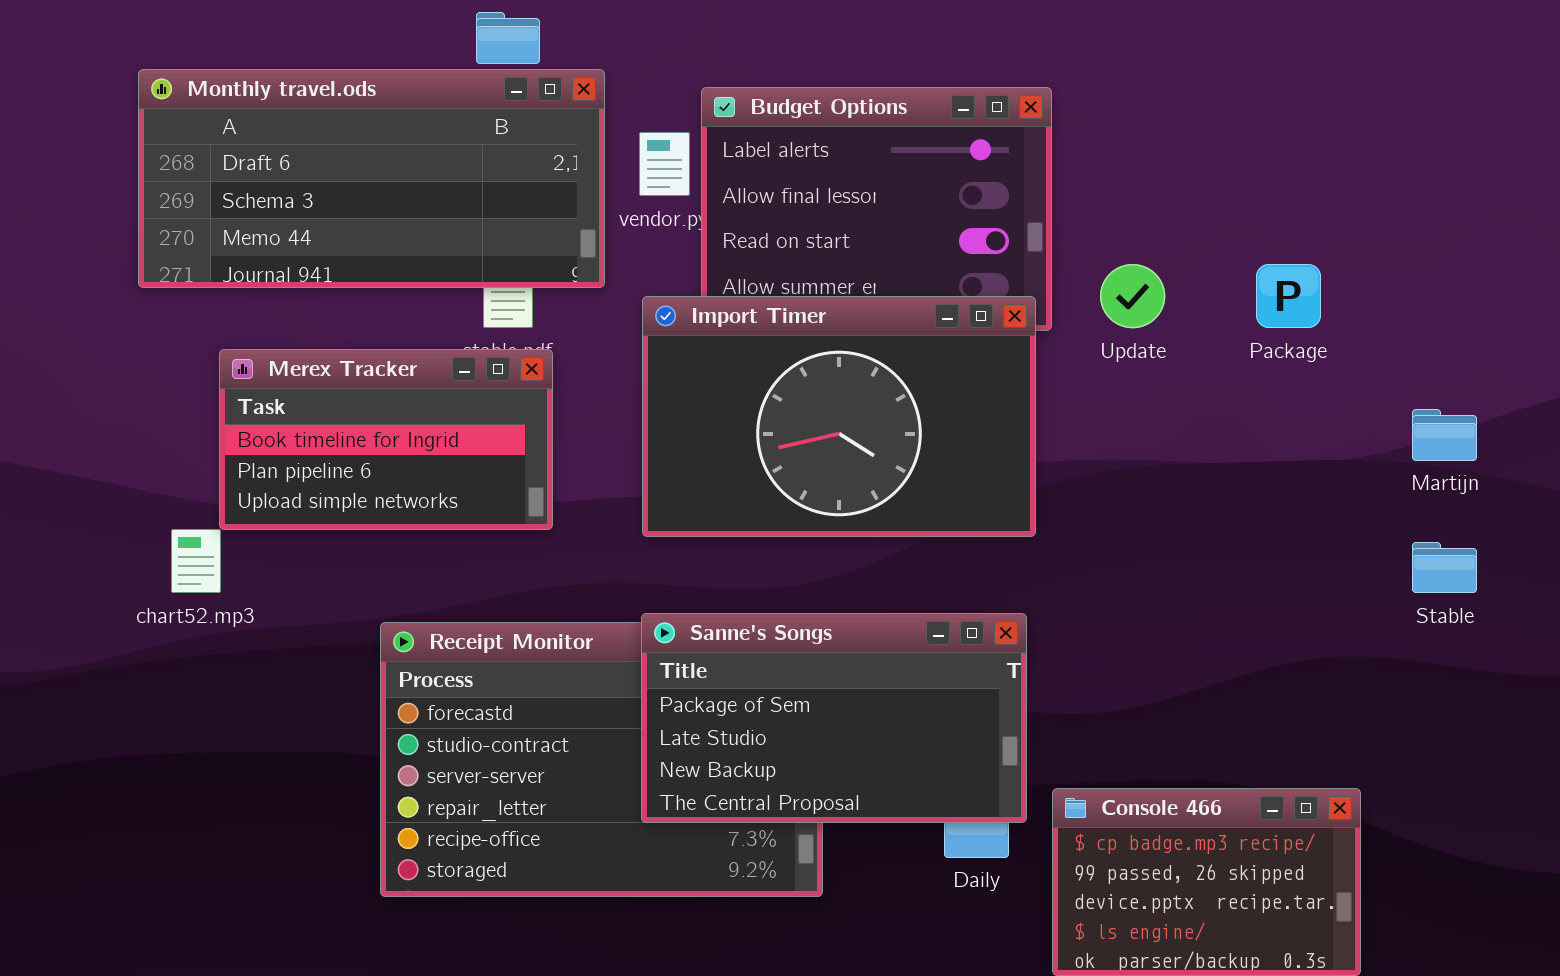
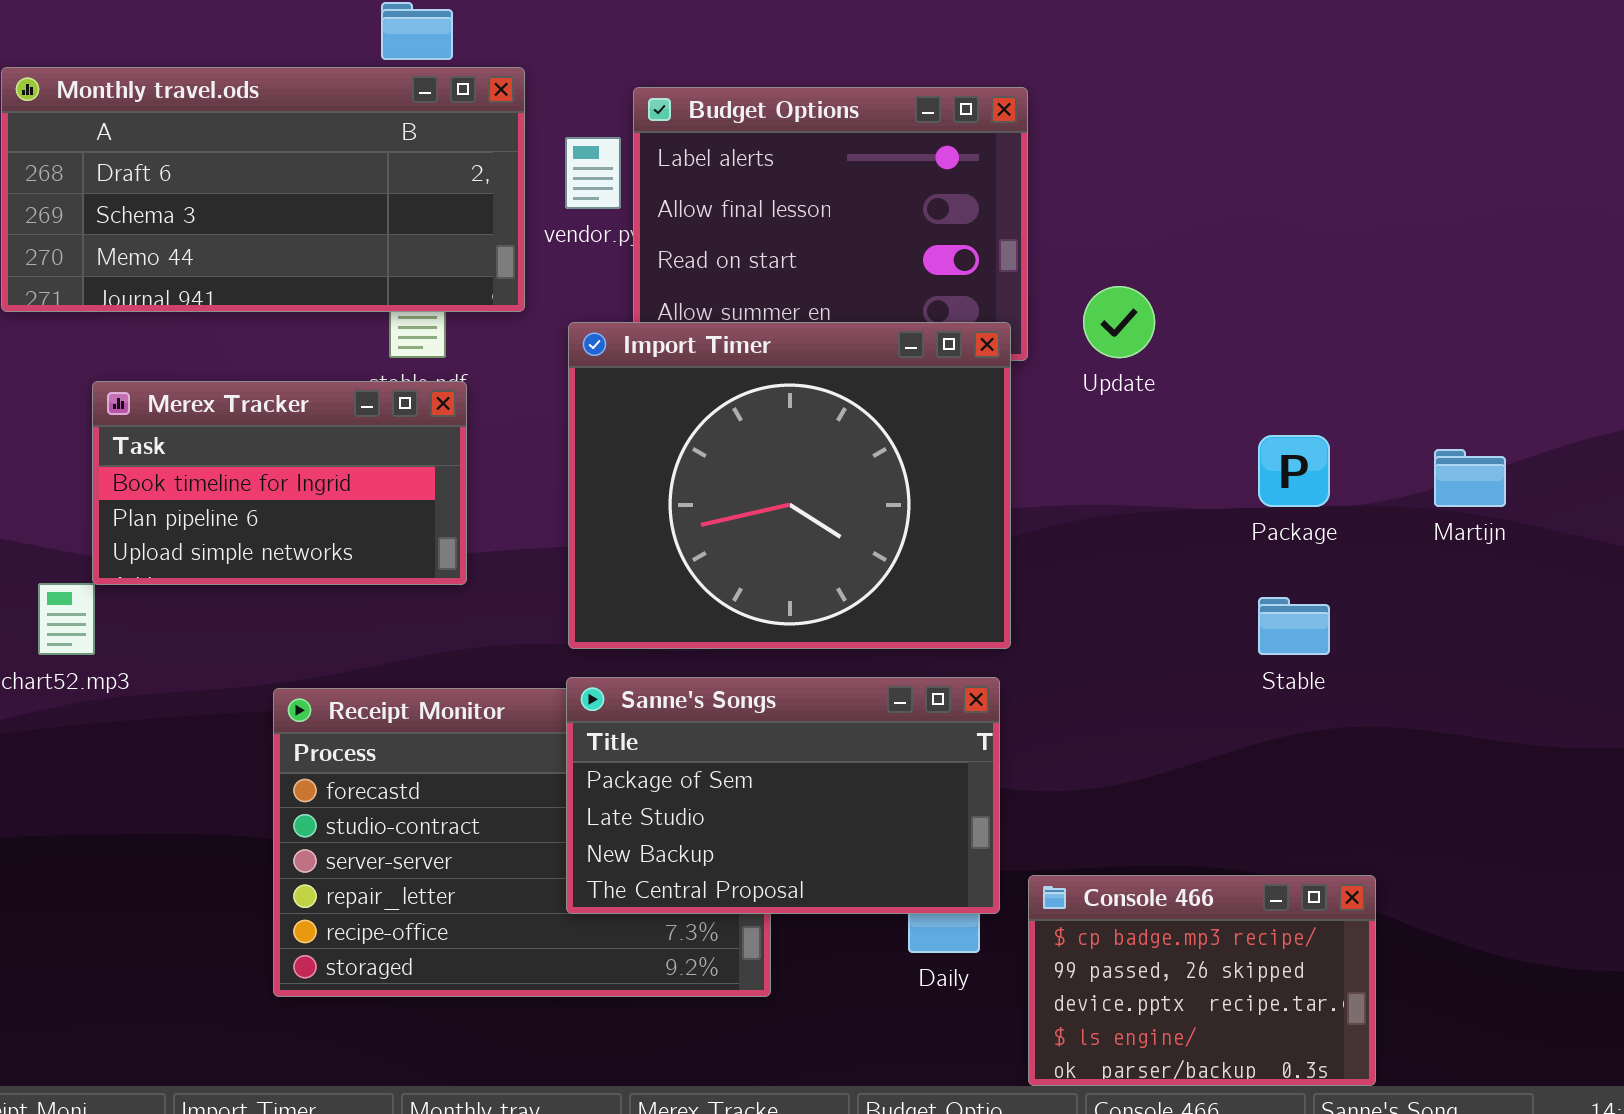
Package: [1256,264,1321,328] -> [1258,435,1330,507], moved
Import Timer: [642,296,1036,537] -> [568,322,1011,649], resized
Stable: [1412,542,1477,593] -> [1258,597,1330,655], moved

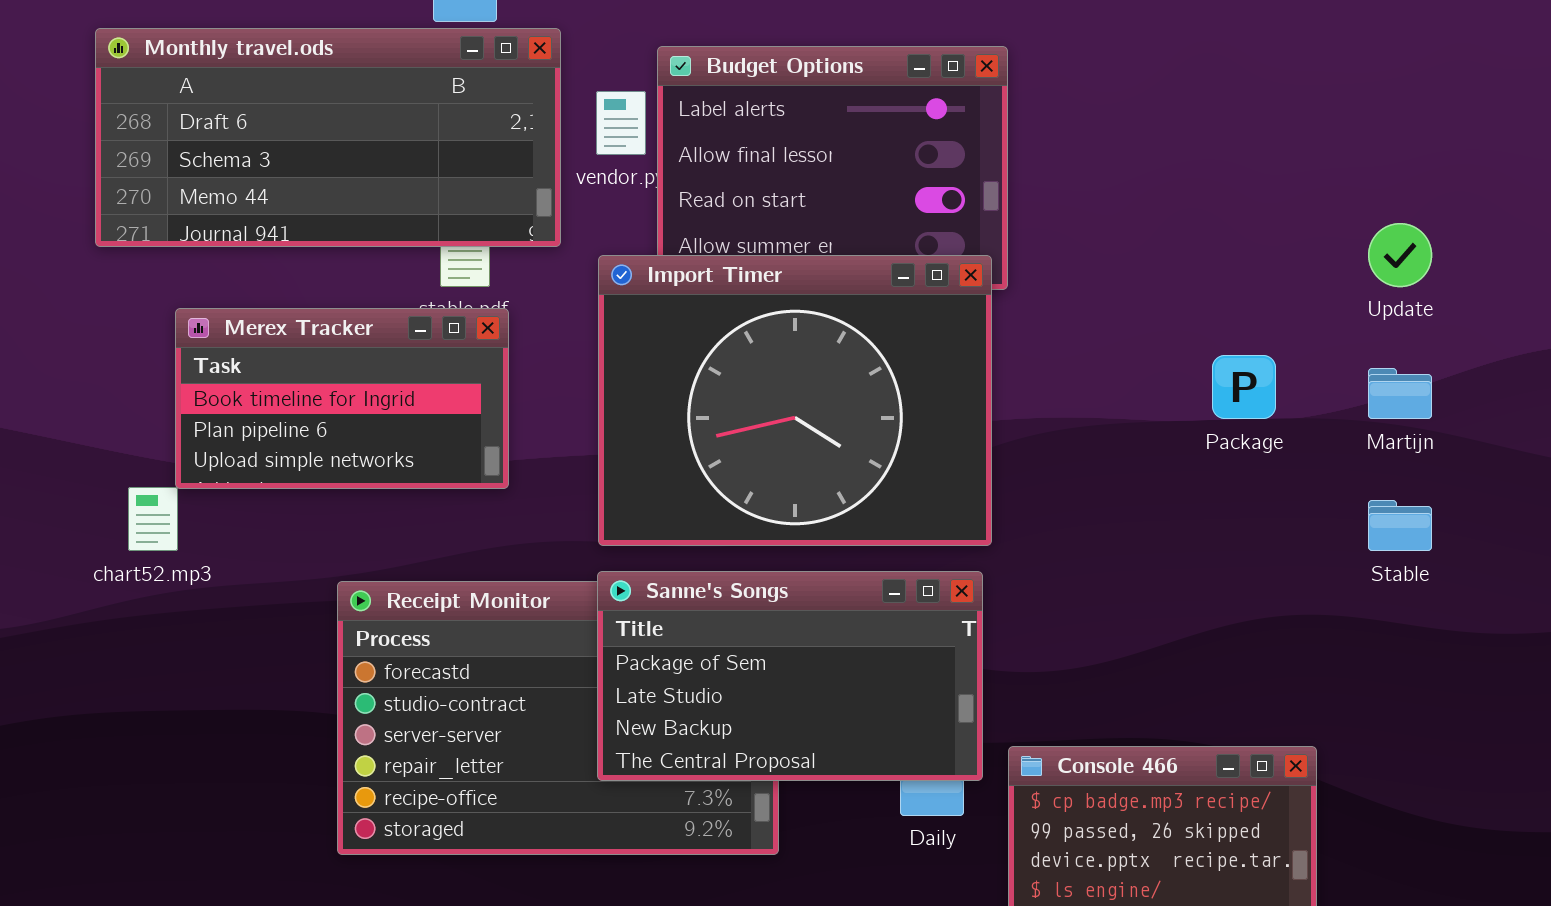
Update: [1083,286,1155,358] -> [1368,223,1432,287], moved
Stable: [1258,597,1330,655] -> [1368,500,1432,551], moved

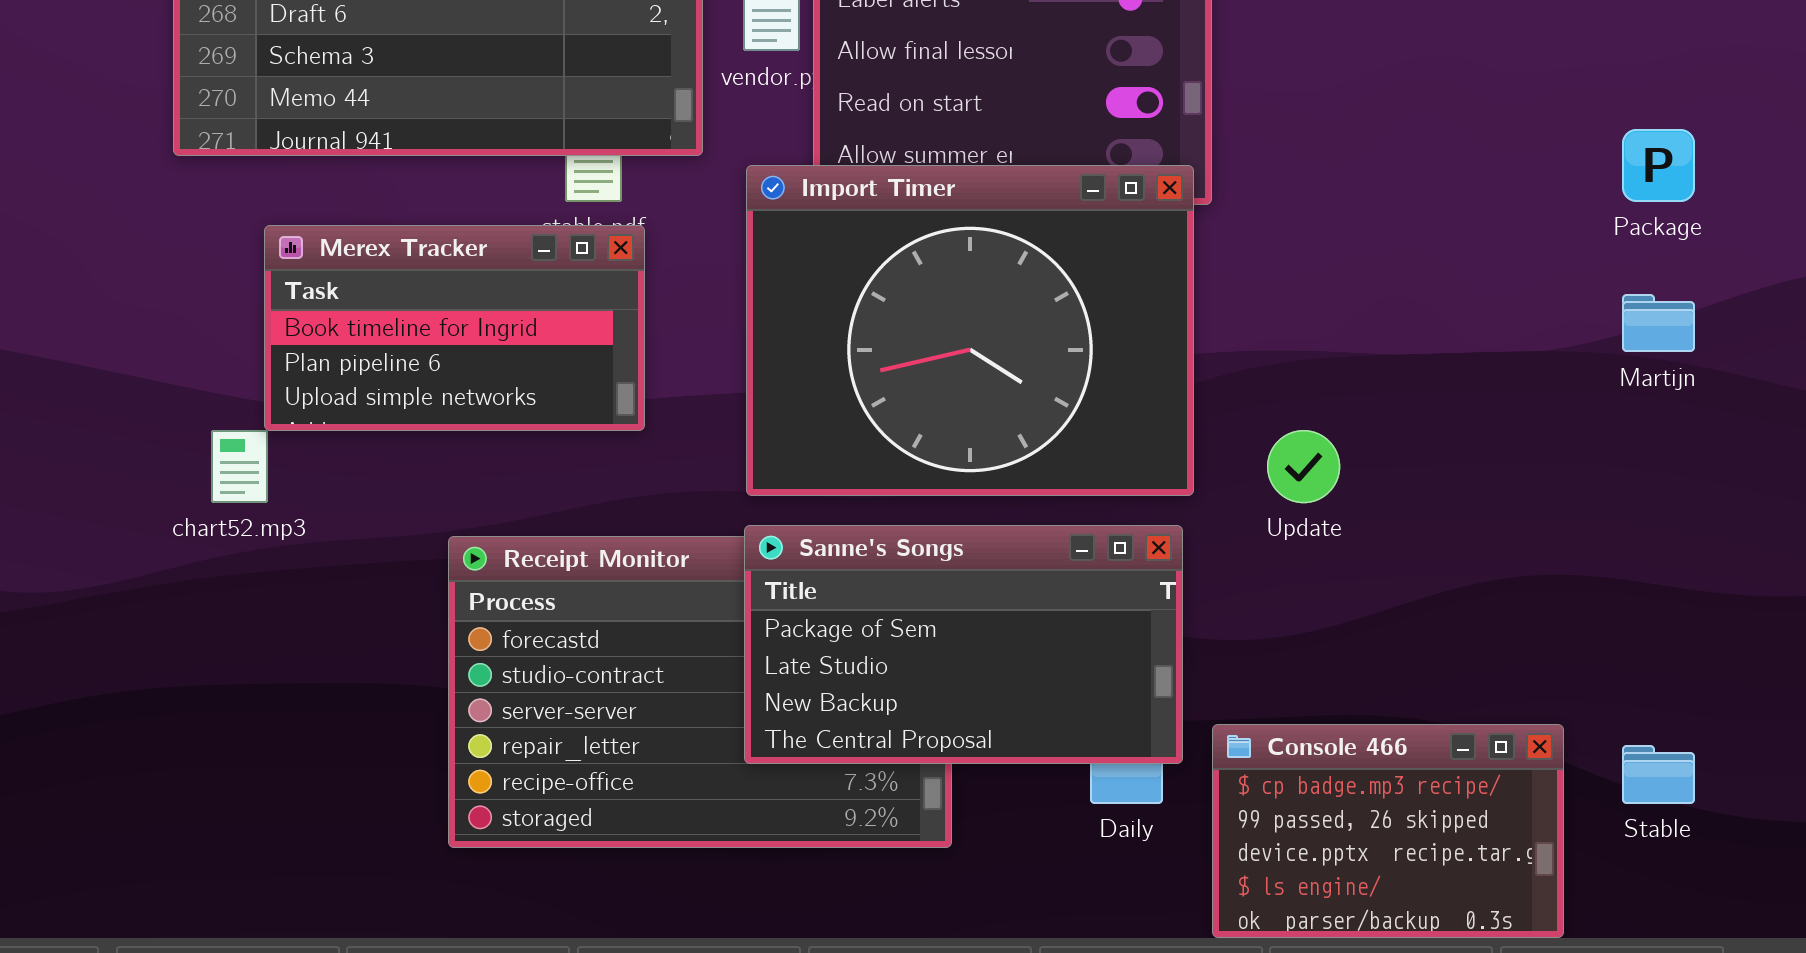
Update: [1368,223,1432,287] -> [1267,430,1340,503], moved
Package: [1212,355,1276,419] -> [1622,129,1695,202], moved
Stable: [1368,500,1432,551] -> [1622,745,1695,804], moved

